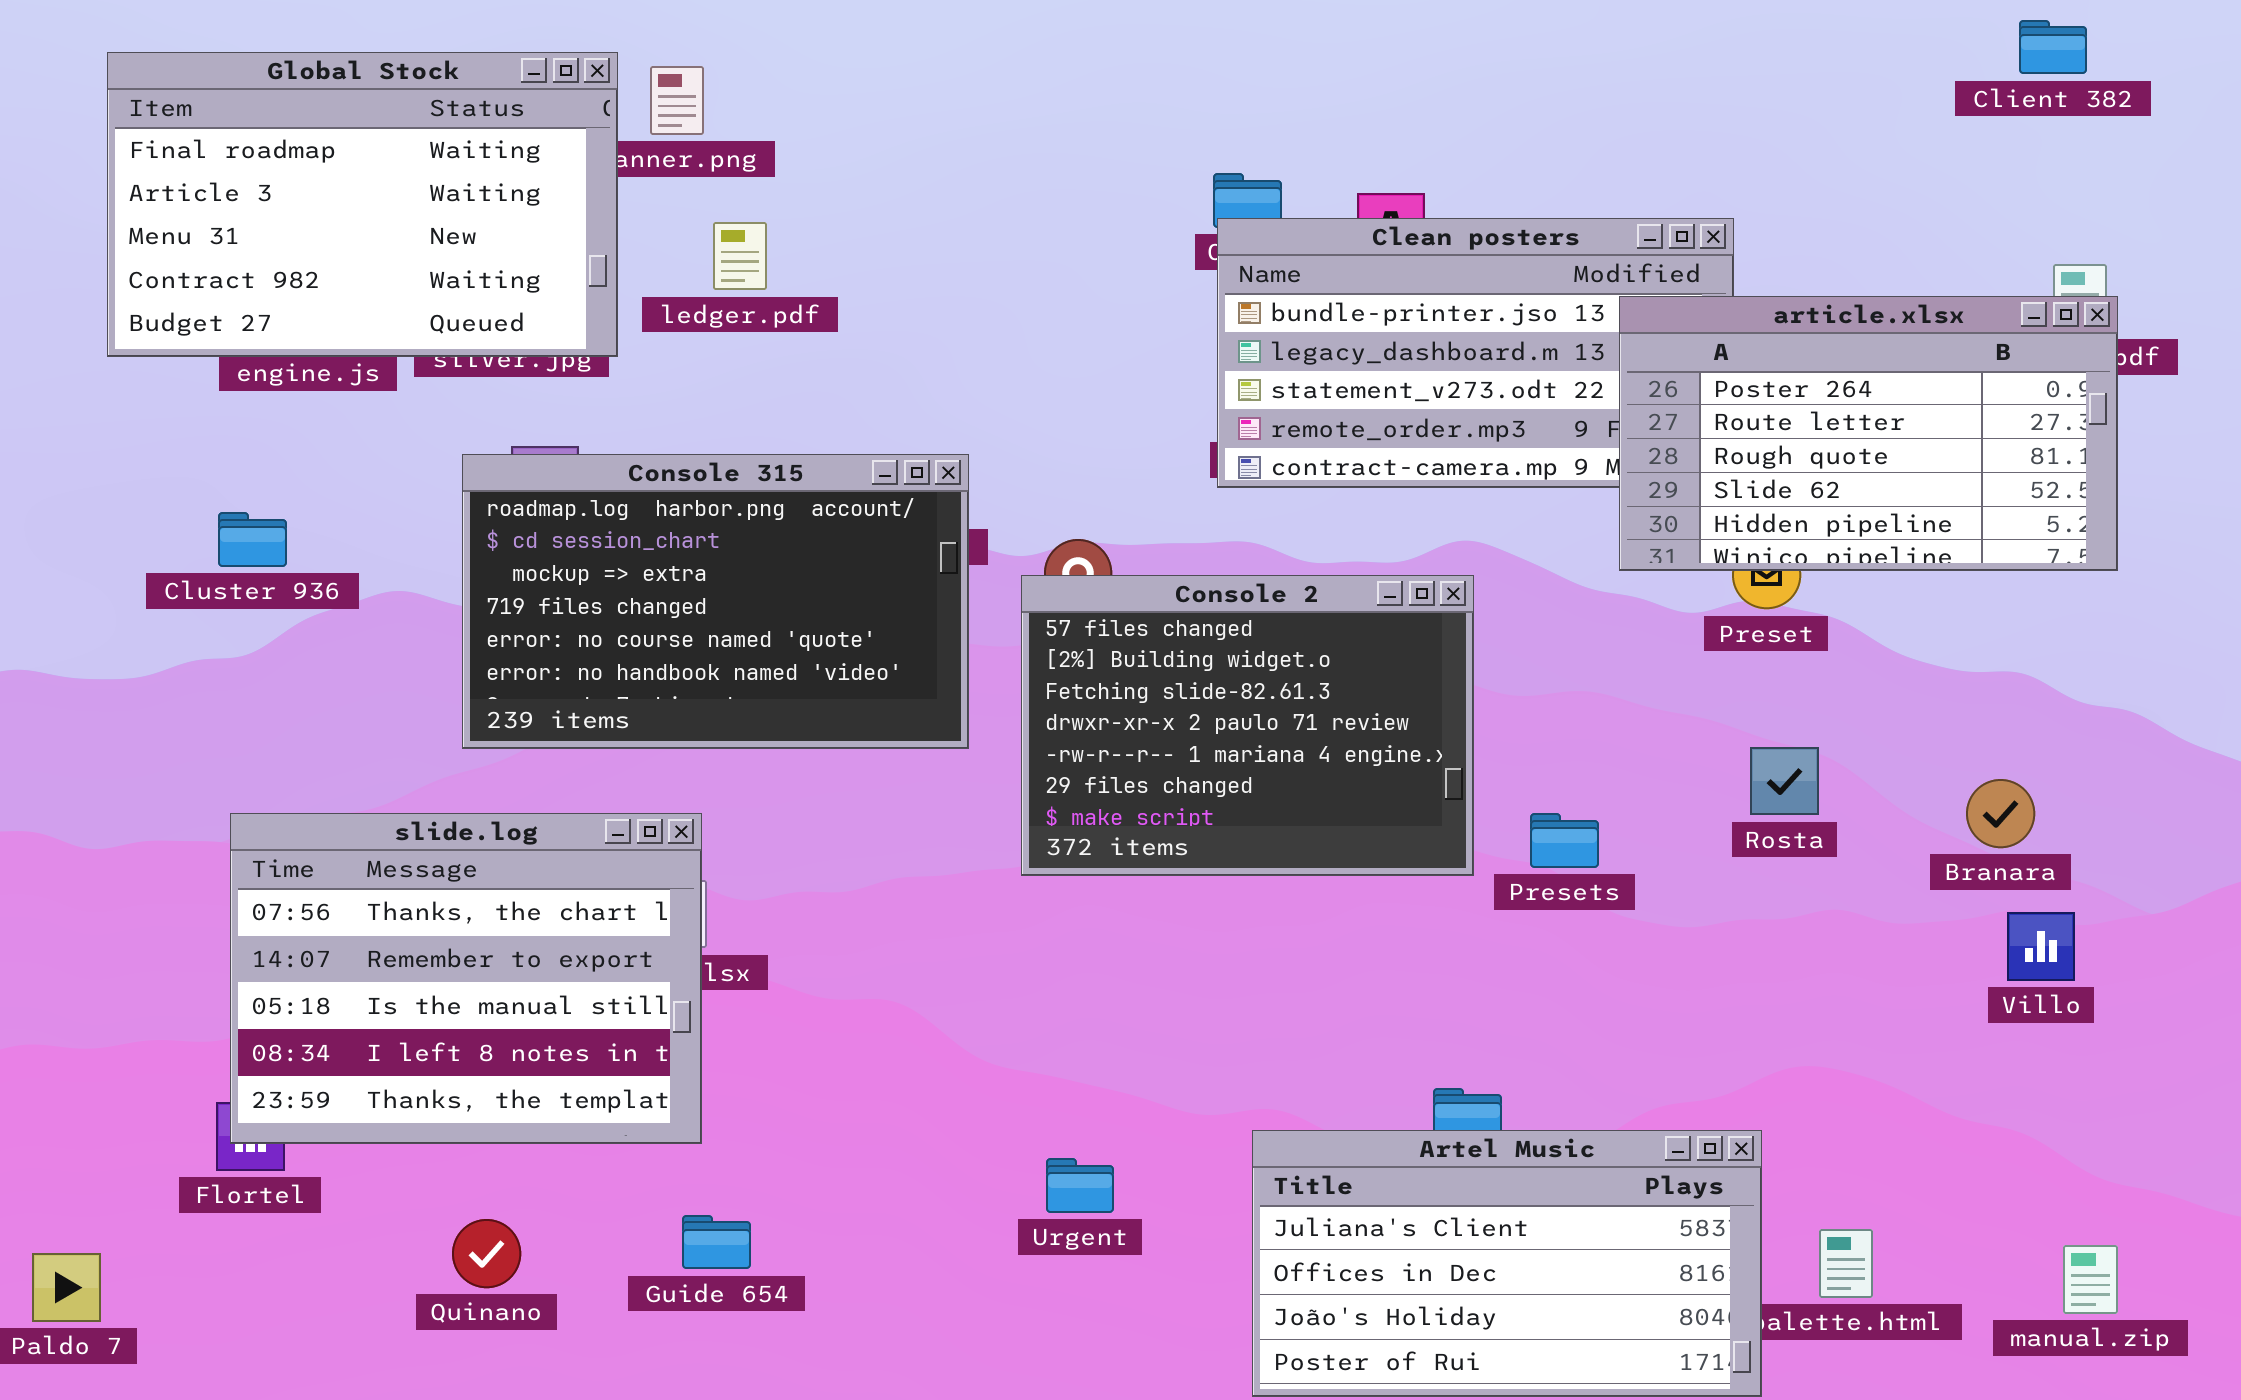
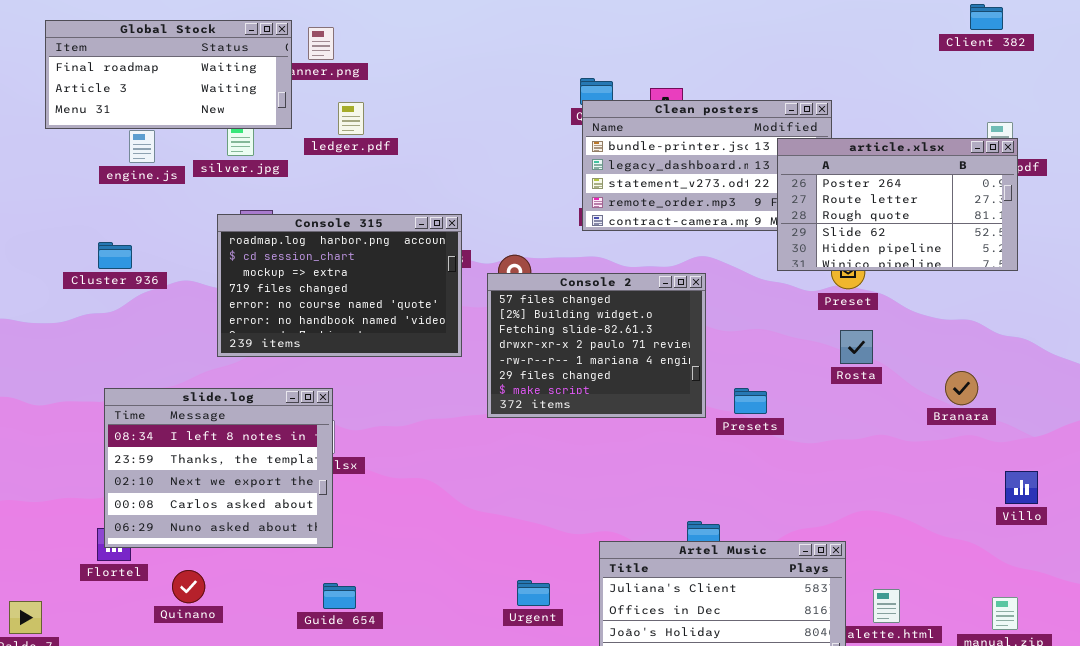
Global Stock: [107,52,618,357] -> [45,20,292,129], resized
Rosta: [1750,747,1819,815] -> [840,330,873,364], moved
slide.log: [230,813,702,1144] -> [104,388,333,548], scrolled down 3 rows
Villo: [2007,912,2075,981] -> [1005,471,1038,504], moved
Urgent: [1046,1158,1114,1213] -> [517,580,550,606], moved
Quinano: [452,1219,521,1288] -> [172,570,205,603], moved

